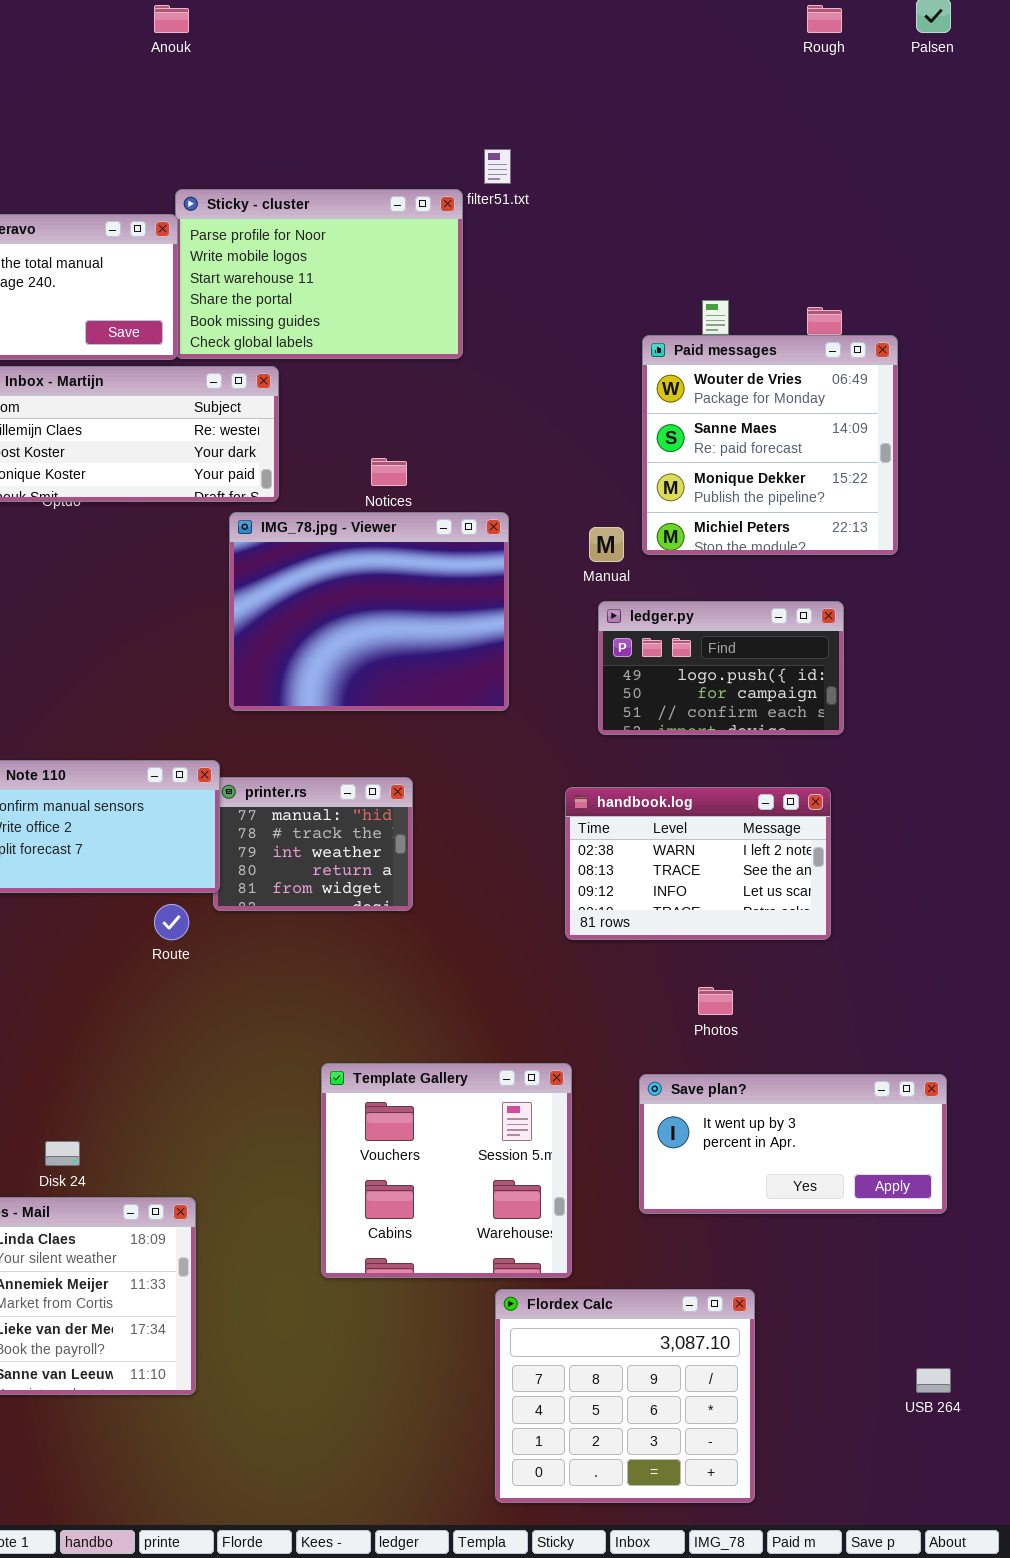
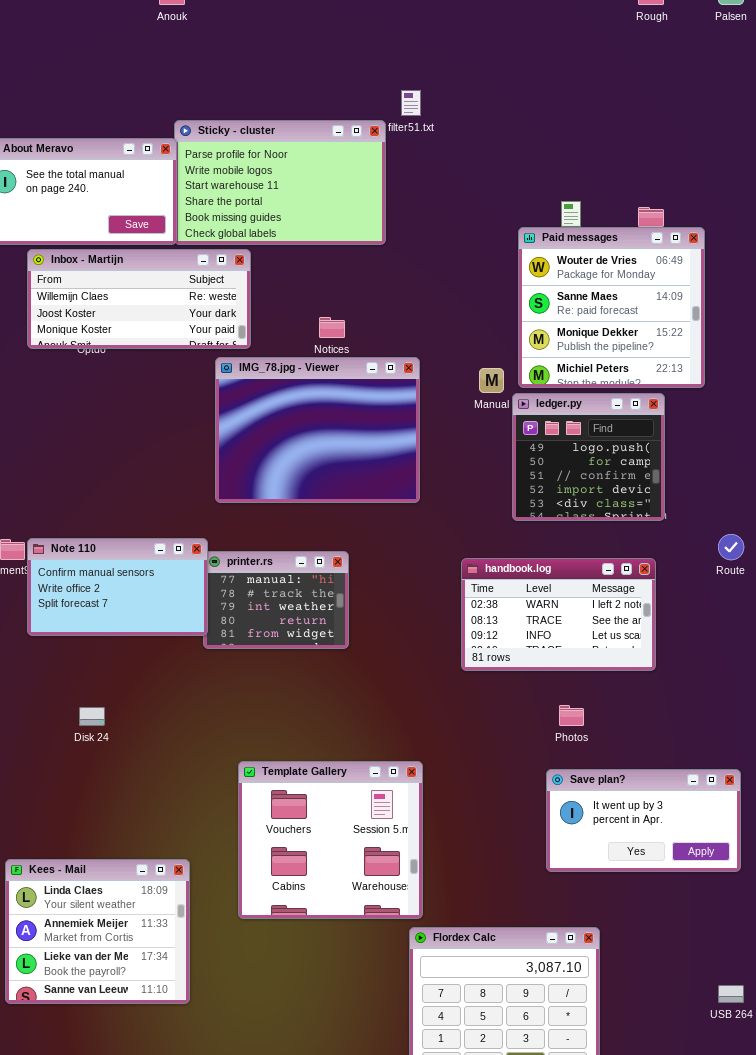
ledger.py: [598,601,844,735] -> [512,393,665,521], resized
Route: [154,904,189,940] -> [718,534,744,560], moved
Template Gallery: [321,1063,572,1278] -> [238,761,423,919], moved
Save plan?: [639,1074,947,1214] -> [546,769,741,872], resized
Disk 24: [45,1141,80,1166] -> [79,707,105,726], moved

